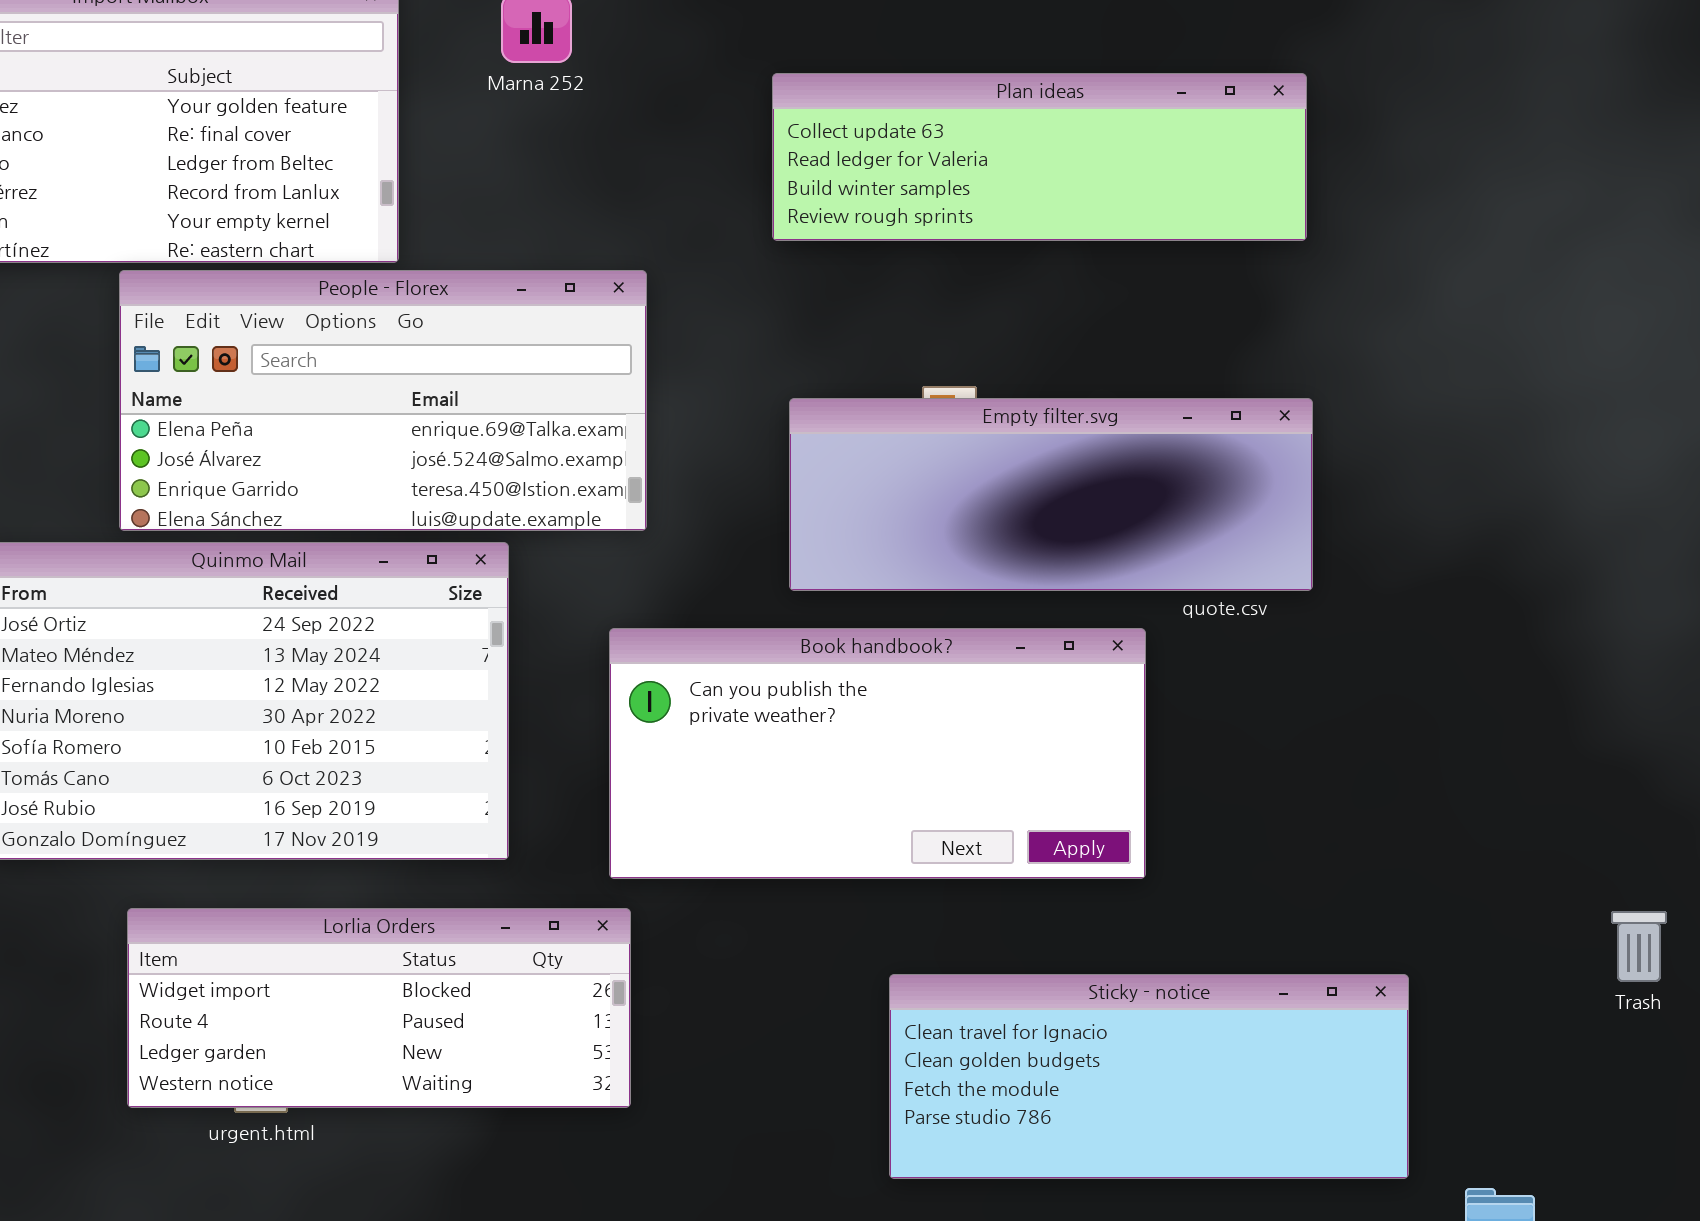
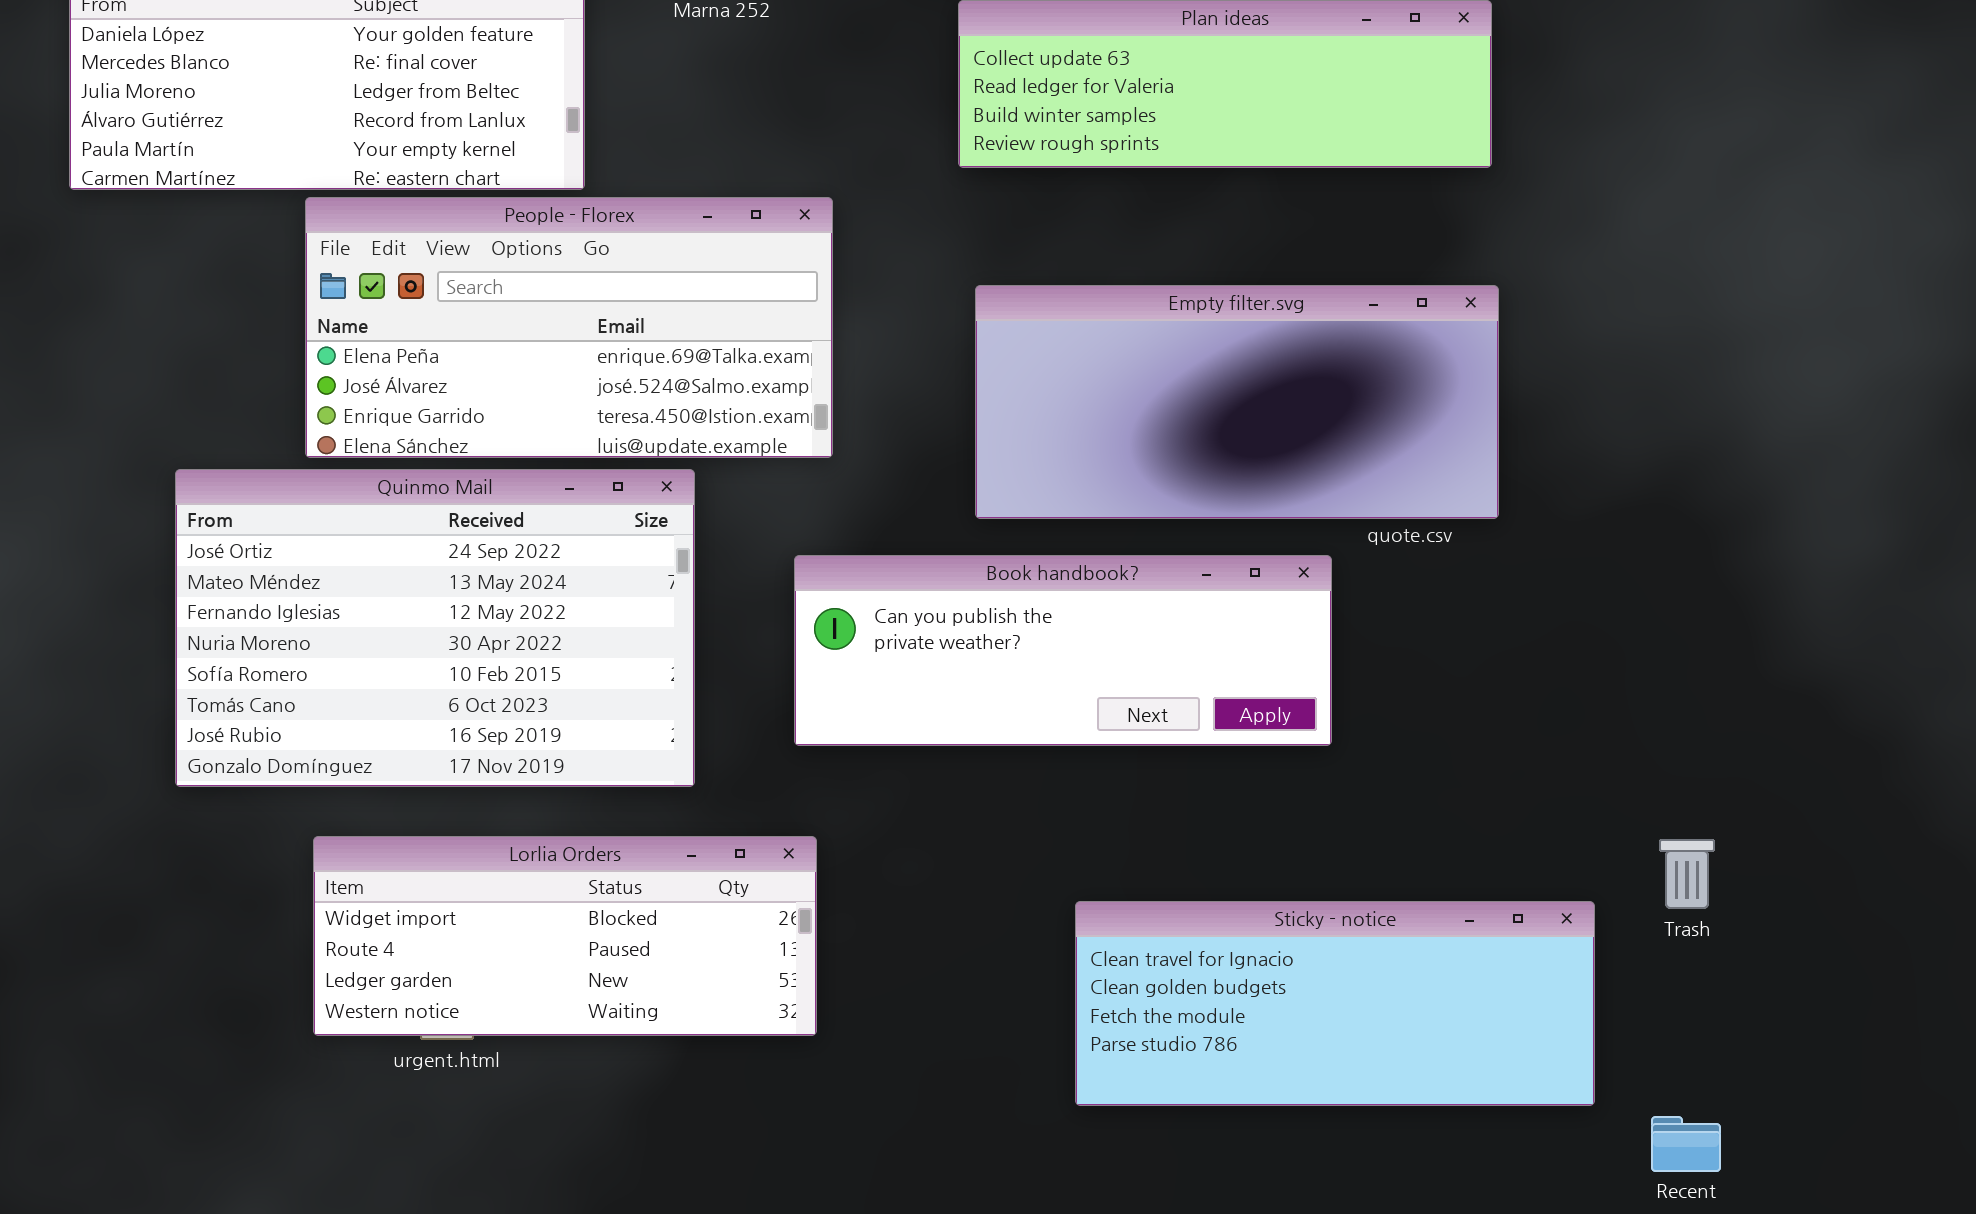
Empty filter.svg: [789,398,1313,591] -> [975,285,1499,519], resized
Book handbook?: [609,628,1146,879] -> [794,555,1332,746], resized
Trash: [1611,911,1667,982] -> [1659,839,1715,909], moved

